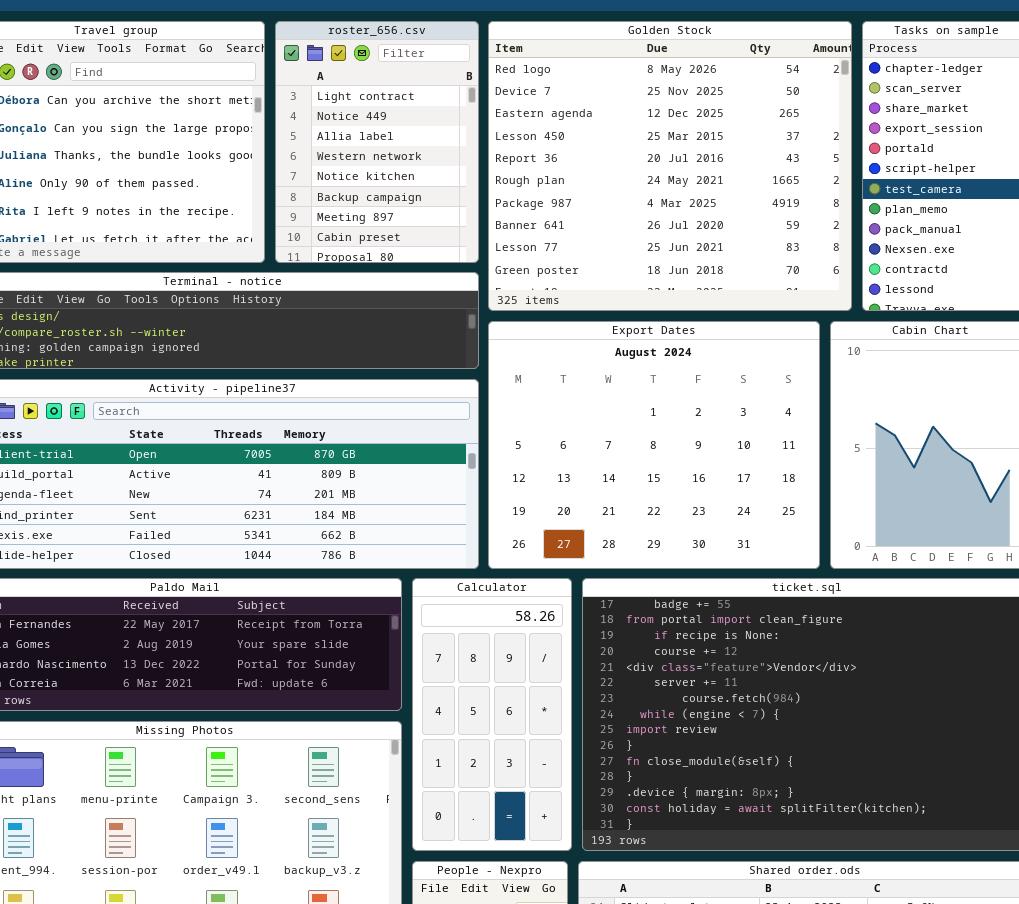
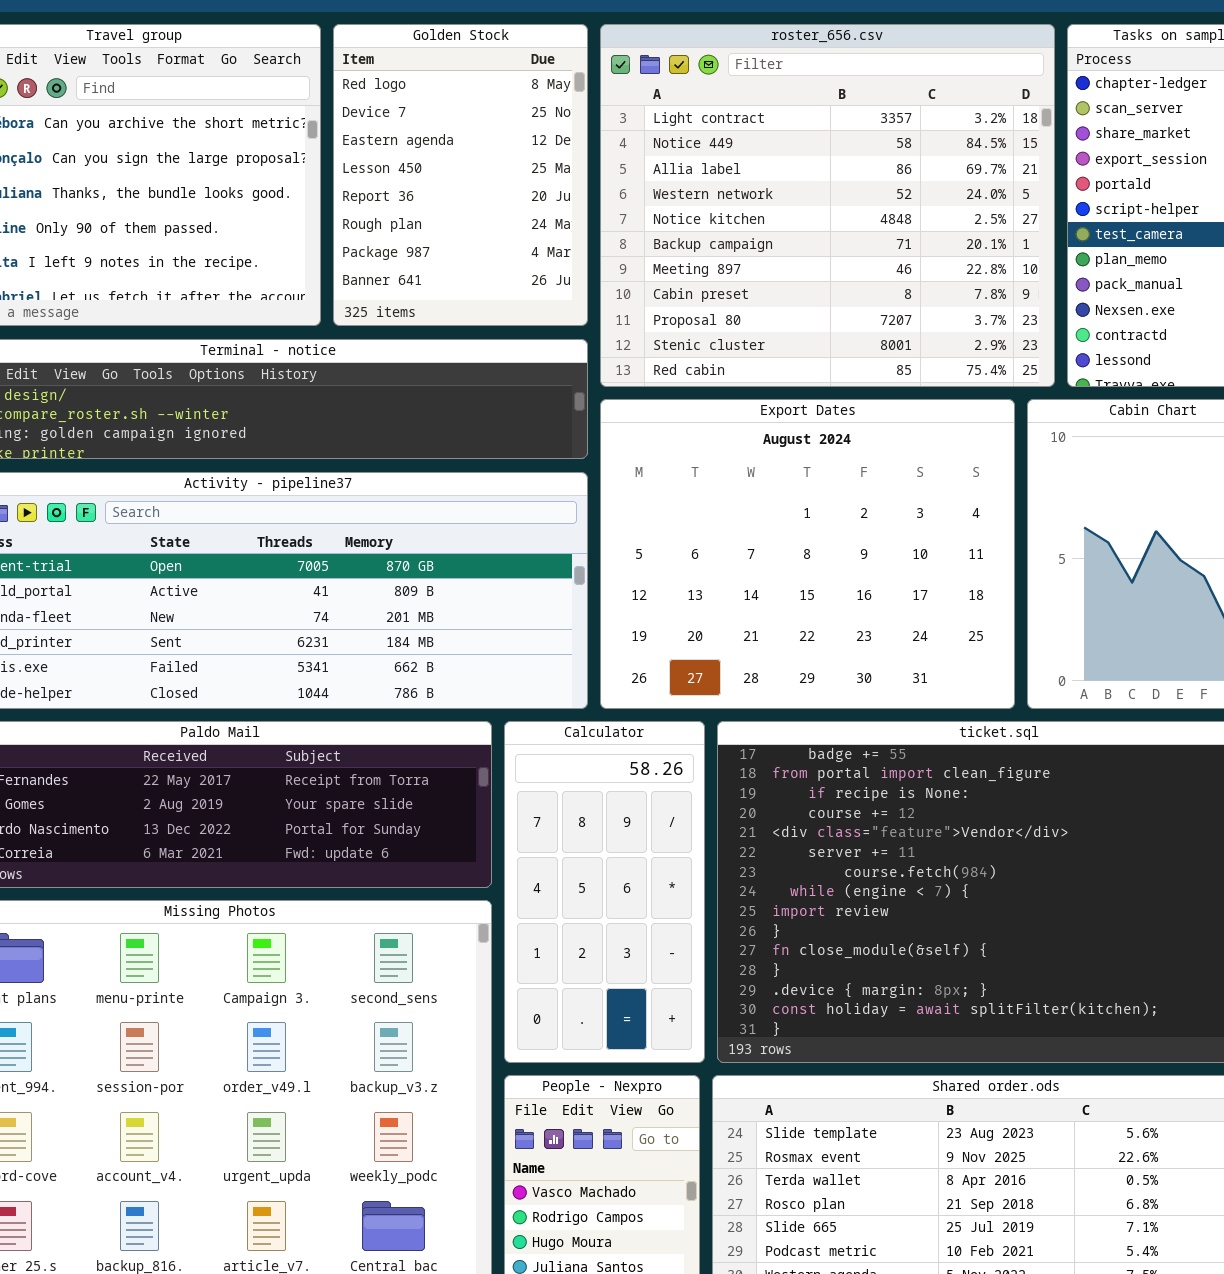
roster_656.csv: [275,21,479,263] -> [600,24,1055,387], moved, resized
Golden Stock: [488,21,852,311] -> [333,24,588,326], moved, resized

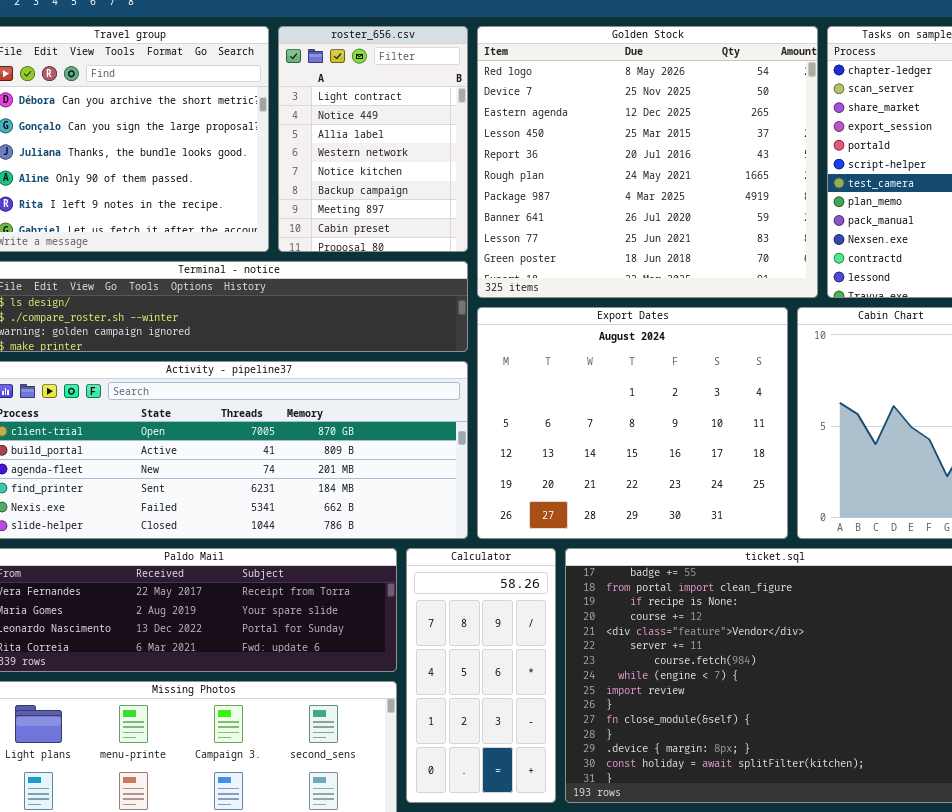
Golden Stock: [333,24,588,326] -> [477,26,818,298], moved, resized
roster_656.csv: [600,24,1055,387] -> [278,26,468,252], moved, resized

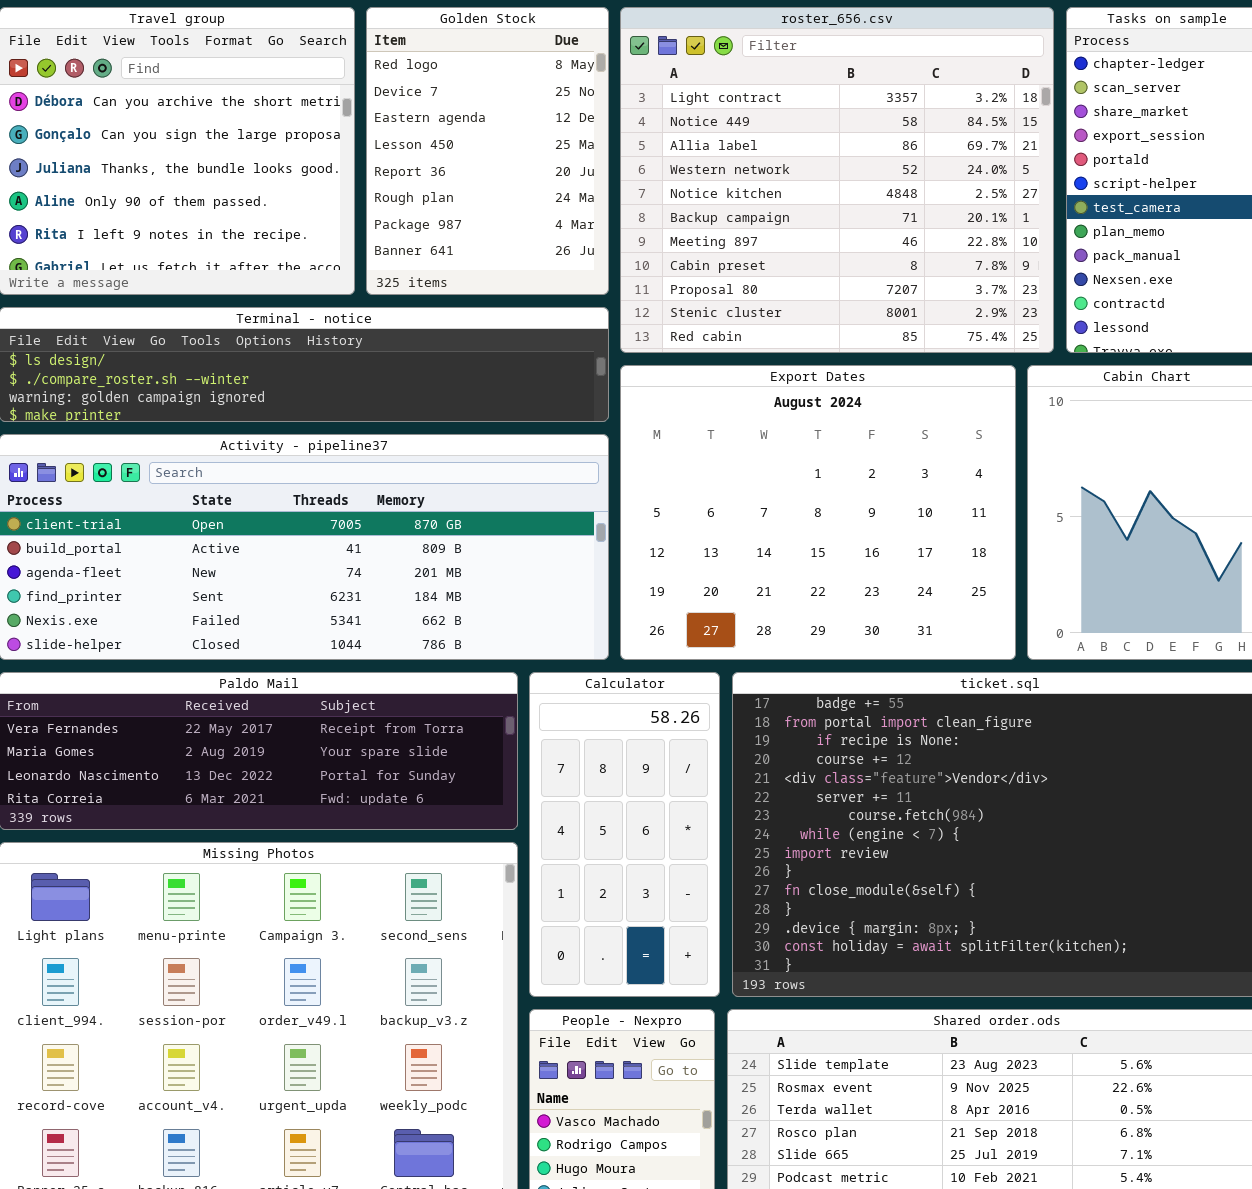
roster_656.csv: [278,26,468,252] -> [620,7,1054,353], moved, resized
Golden Stock: [477,26,818,298] -> [366,7,609,295], moved, resized

